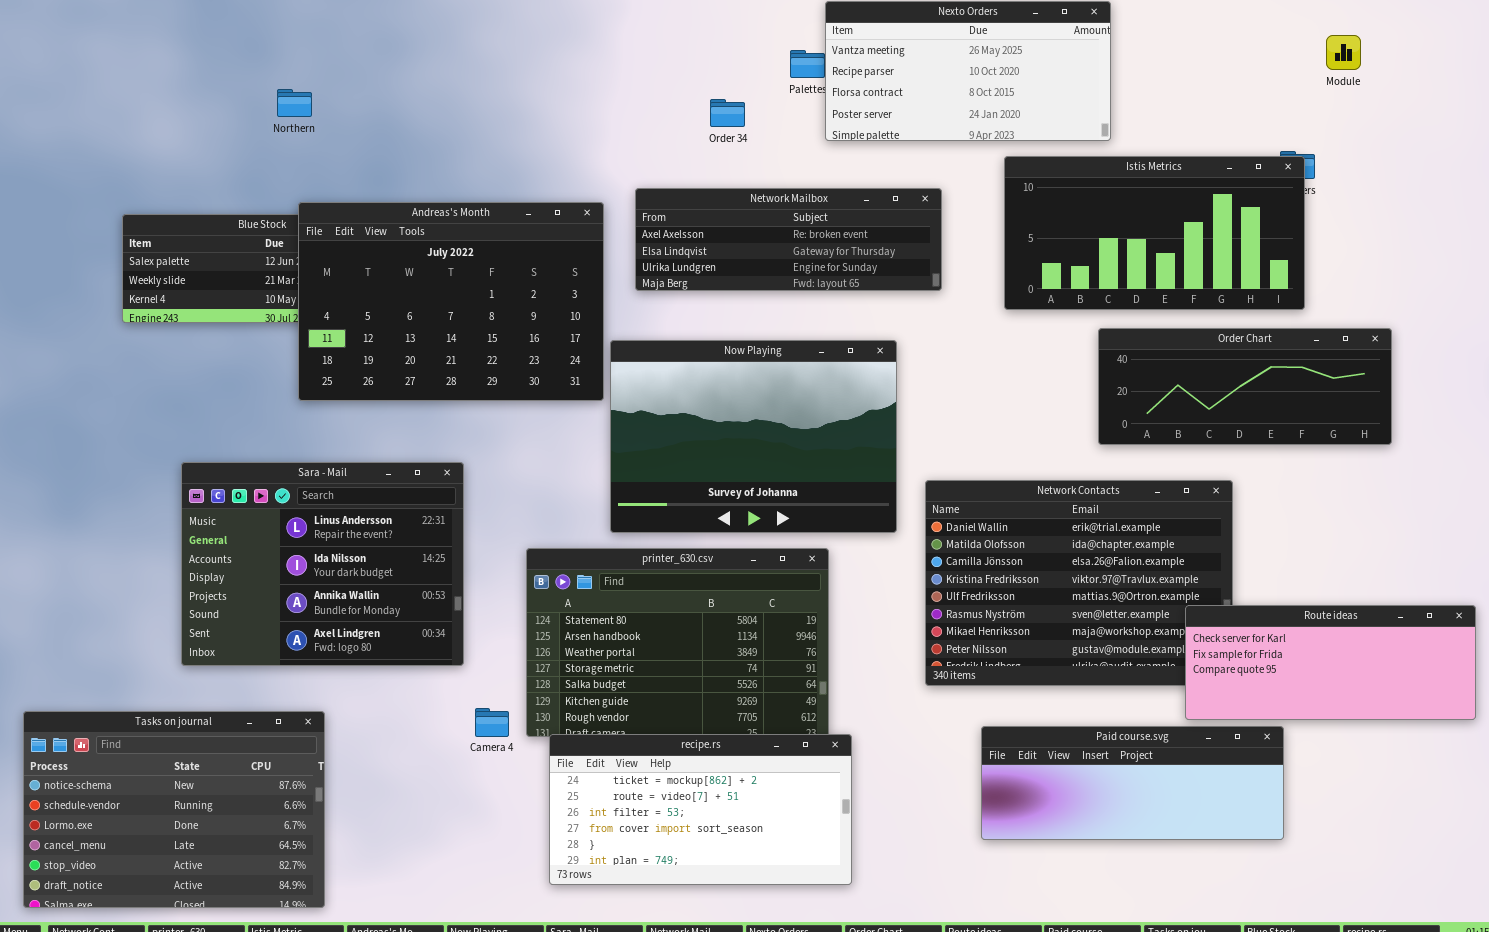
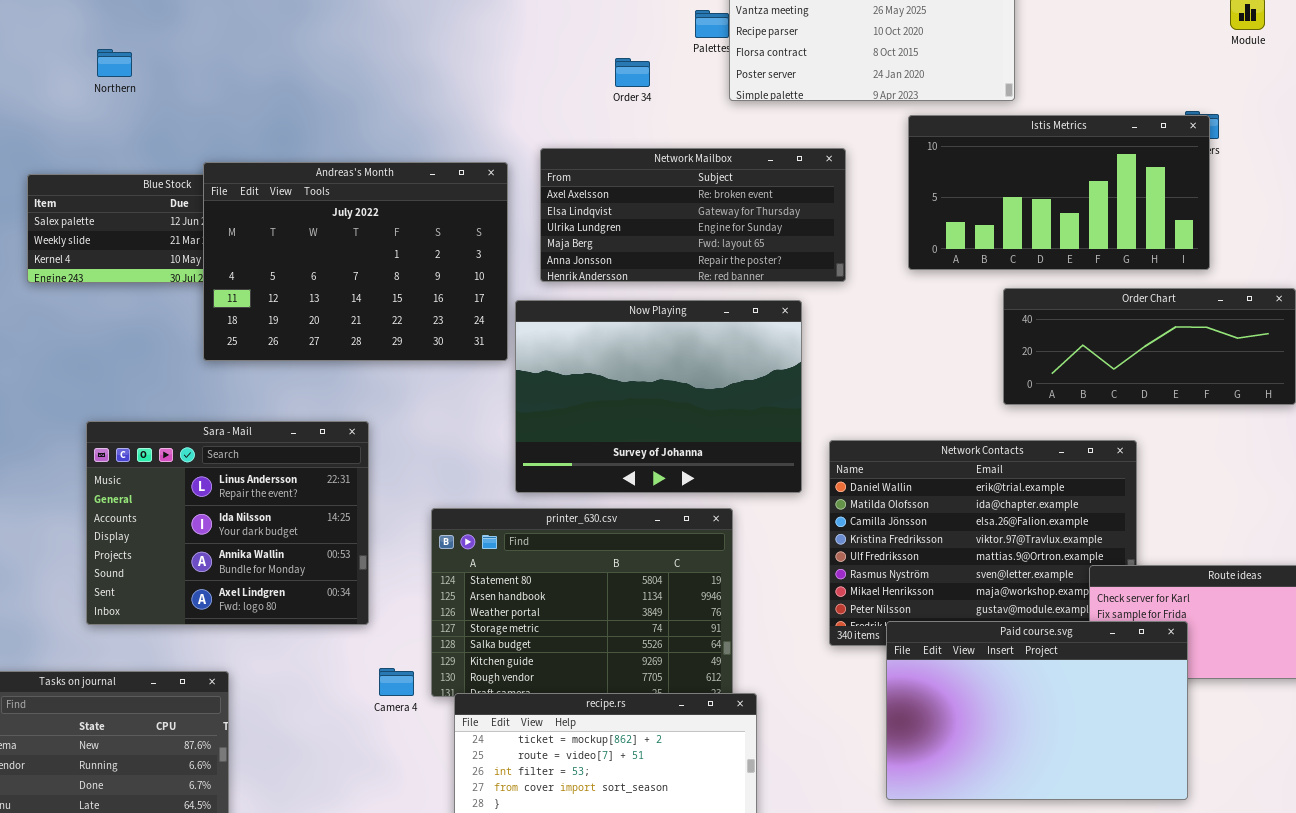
Northern: [277,89,312,117] -> [97,49,132,77], moved
Network Mailbox: [635,188,942,291] -> [540,148,846,282], resized
Paid course.svg: [981,726,1284,840] -> [886,621,1188,800], resized

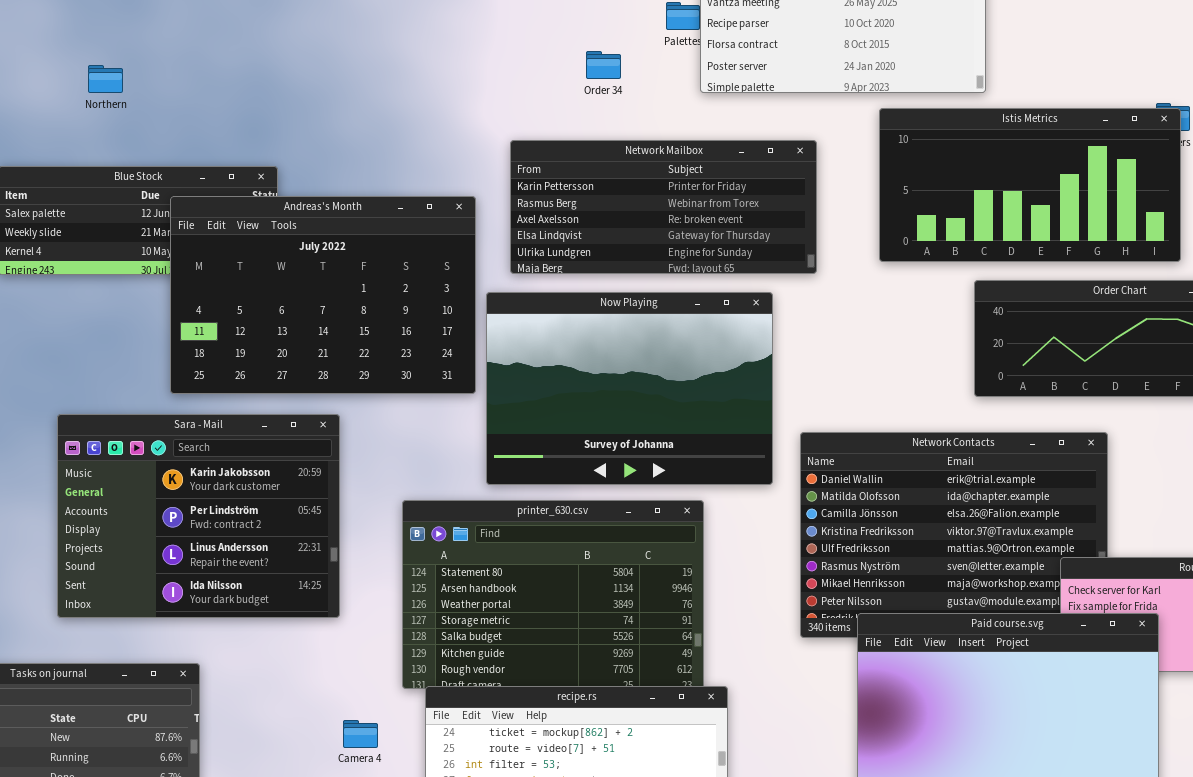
Northern: [97,49,132,77] -> [88,65,123,93], moved
Network Mailbox: [540,148,846,282] -> [510,140,817,274], scrolled up 2 rows
Andreas's Month: [203,162,508,361] -> [170,196,476,394], moved
Sara - Mail: [86,421,369,625] -> [57,414,340,618], scrolled up 2 rows
Camera 4: [379,668,414,696] -> [343,720,378,748], moved

